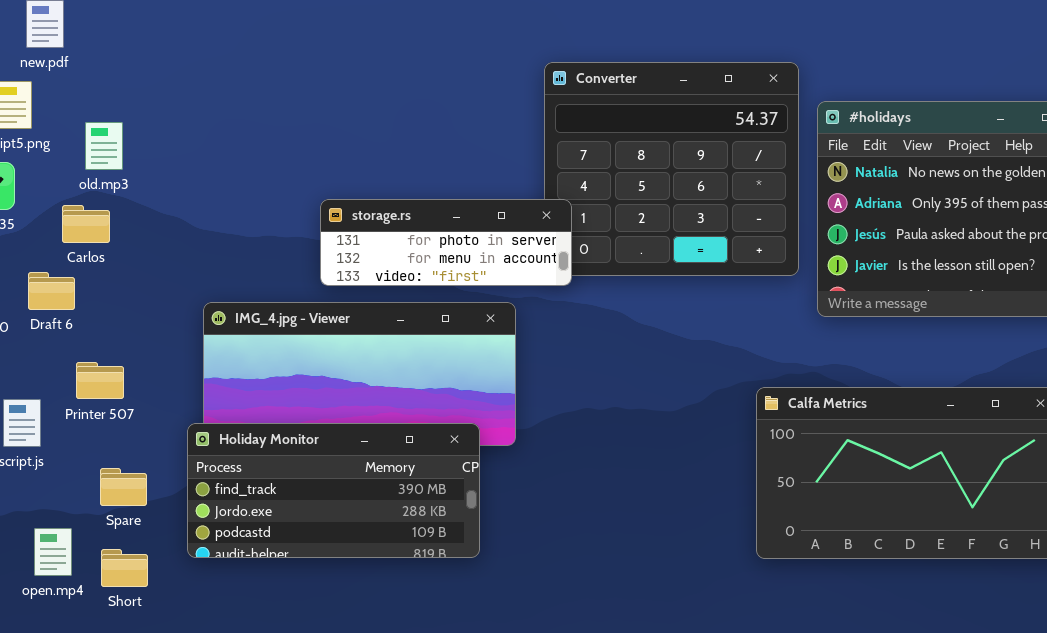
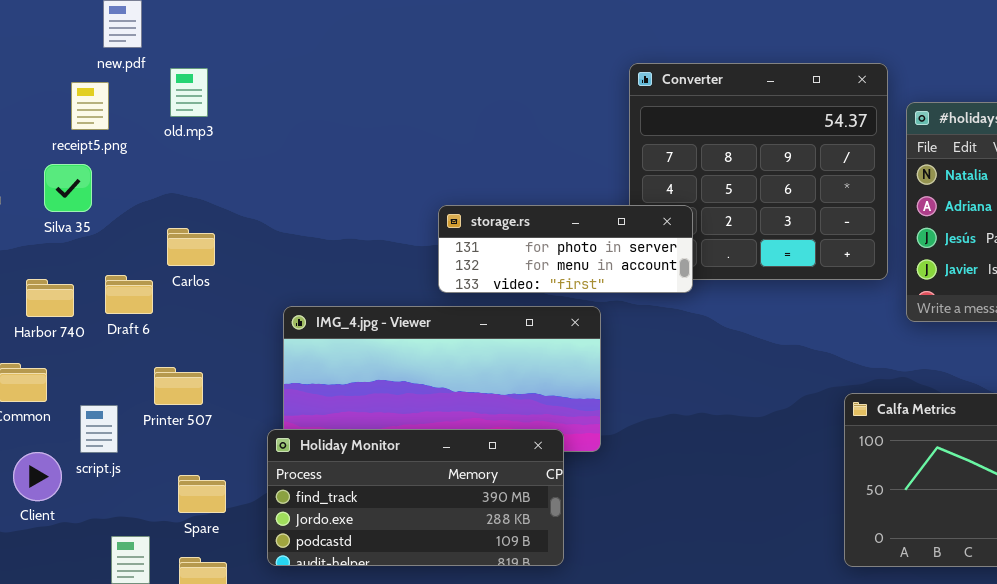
old.mp3: [85,122,123,170] -> [170,68,208,117], moved
storage.rs: [320,199,572,286] -> [438,205,693,293], moved
Carlos: [62,205,110,243] -> [167,228,215,266], moved

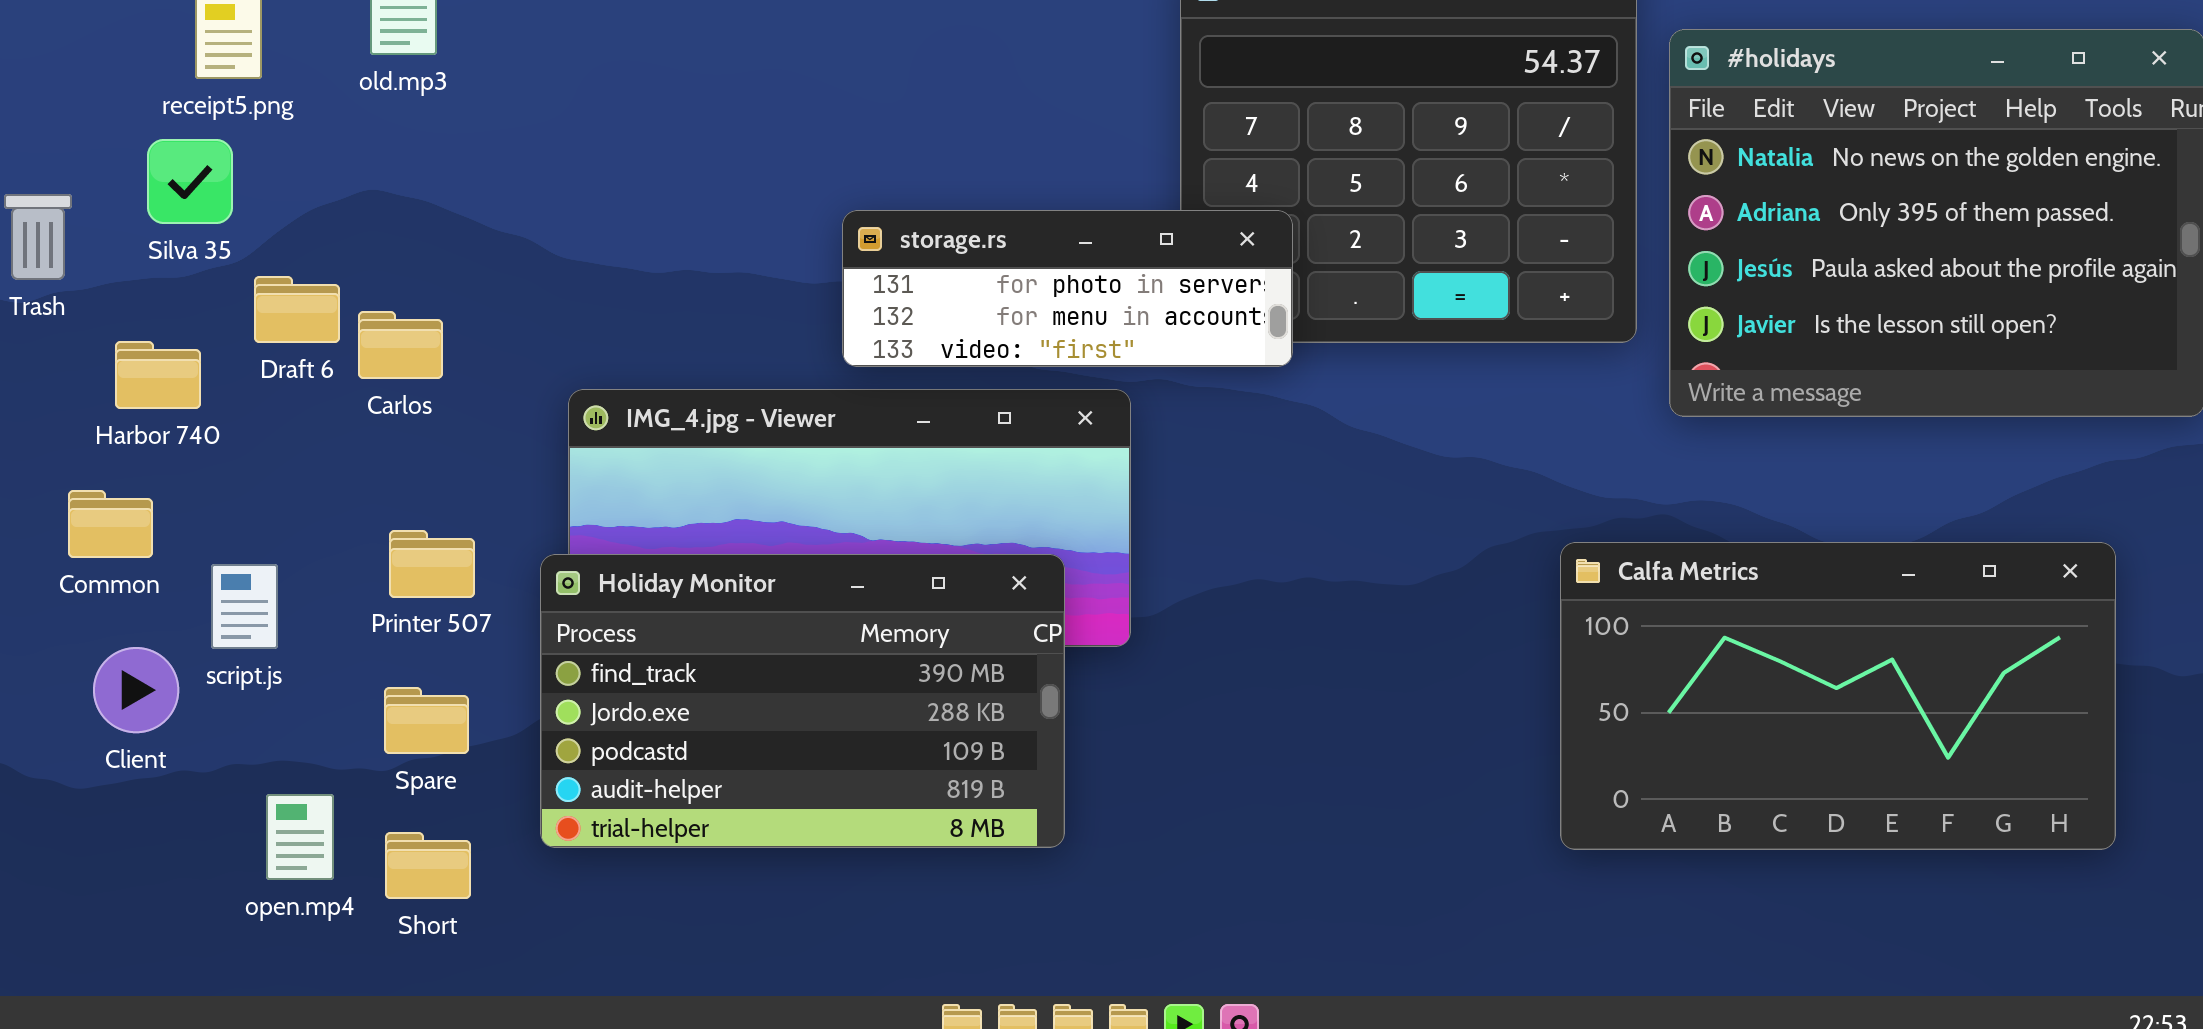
Carlos: [167,228,215,266] -> [358,311,443,379], moved
Draft 6: [105,275,153,314] -> [254,276,340,343], moved
Printer 507: [154,367,203,405] -> [389,530,475,598], moved
Holiday Monitor: [267,429,564,566] -> [540,554,1065,848], resized

